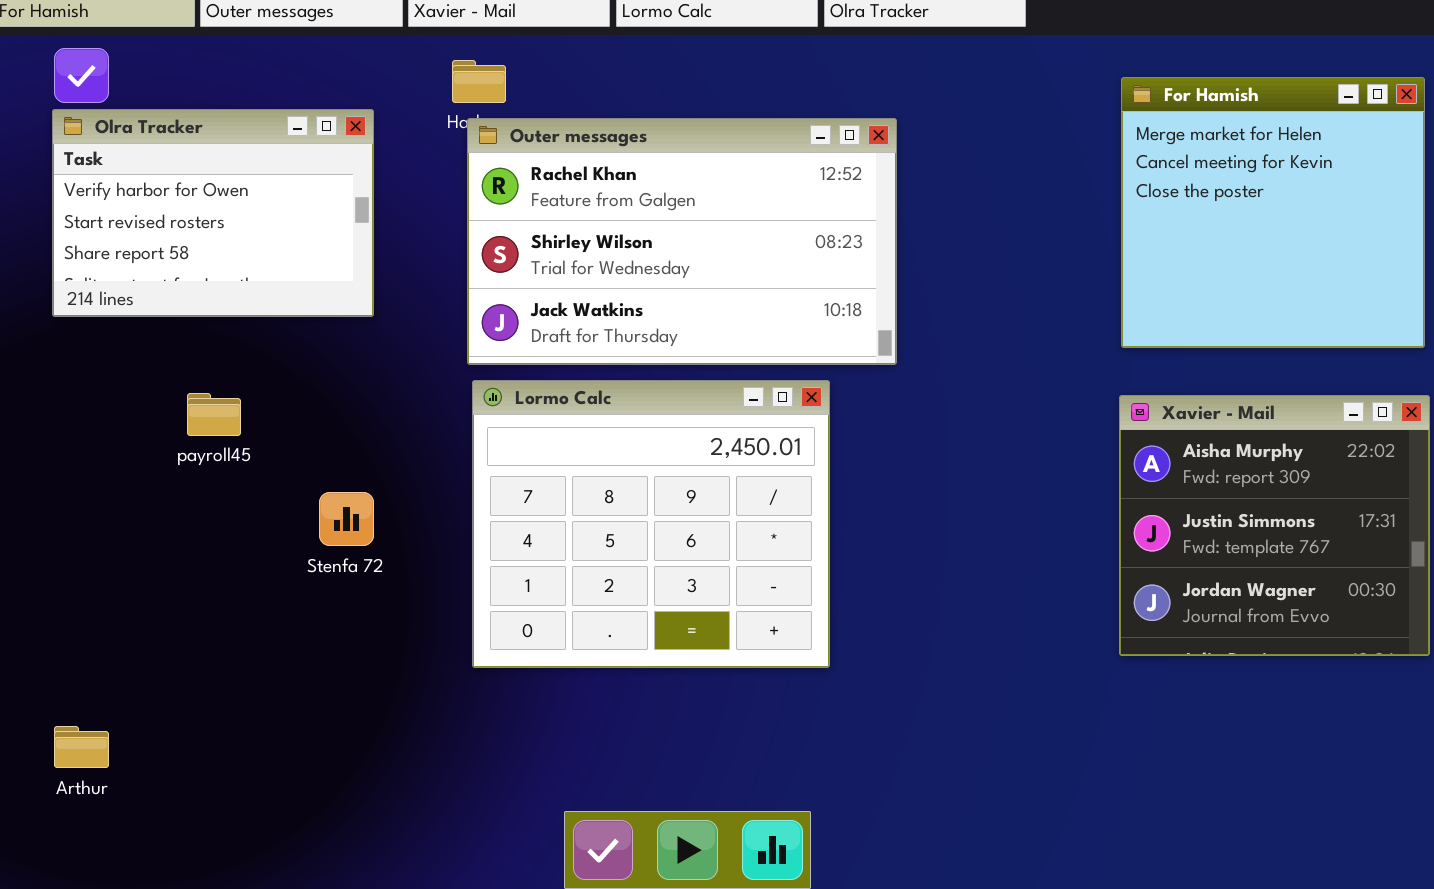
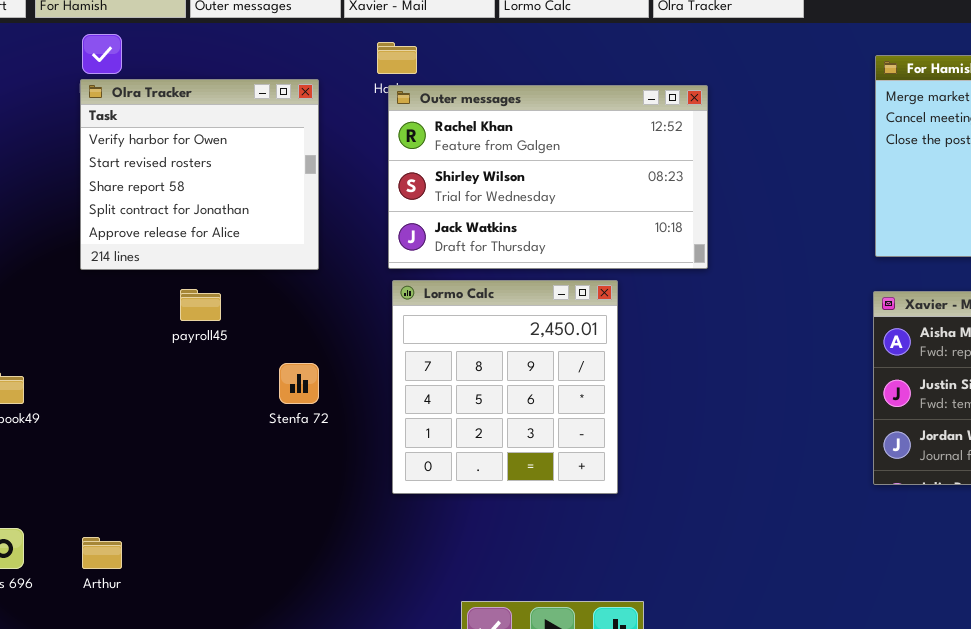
Olra Tracker: [52,109,374,317] -> [80,79,319,270], resized
Lormo Calc: [472,380,830,668] -> [392,280,618,494], resized

